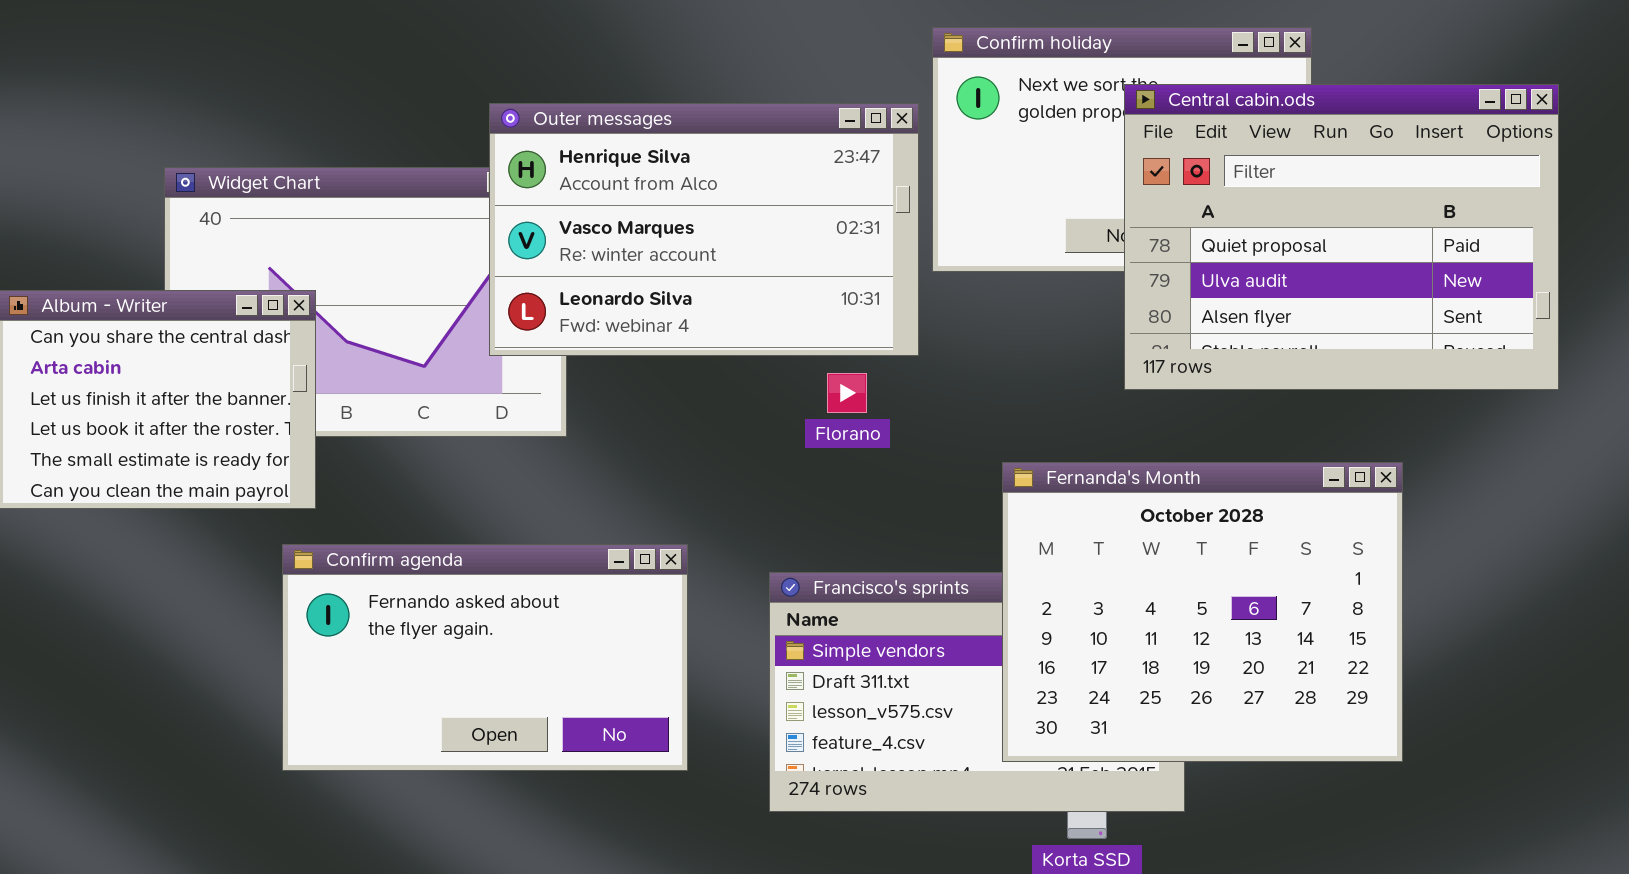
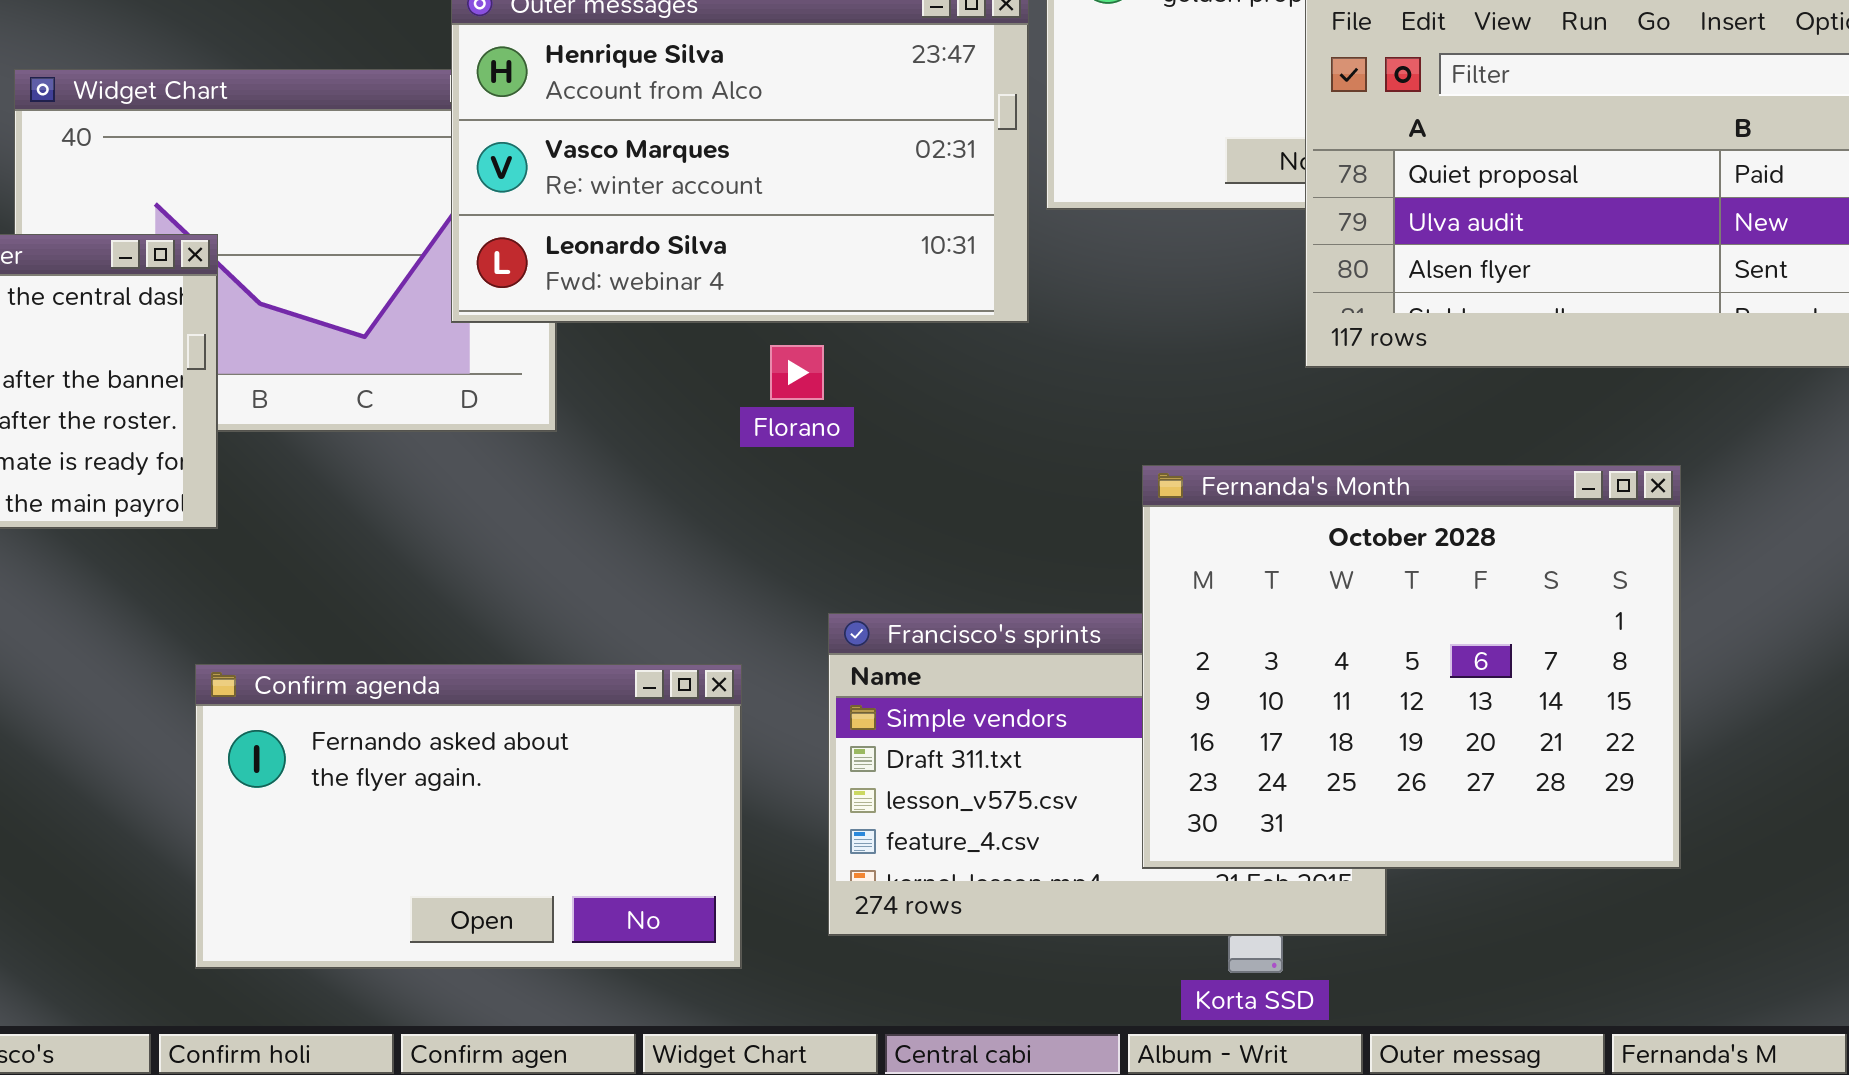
Florano: [827,373,867,413] -> [770,345,824,400], moved
Confirm agenda: [282,544,688,771] -> [195,664,742,969], moved

